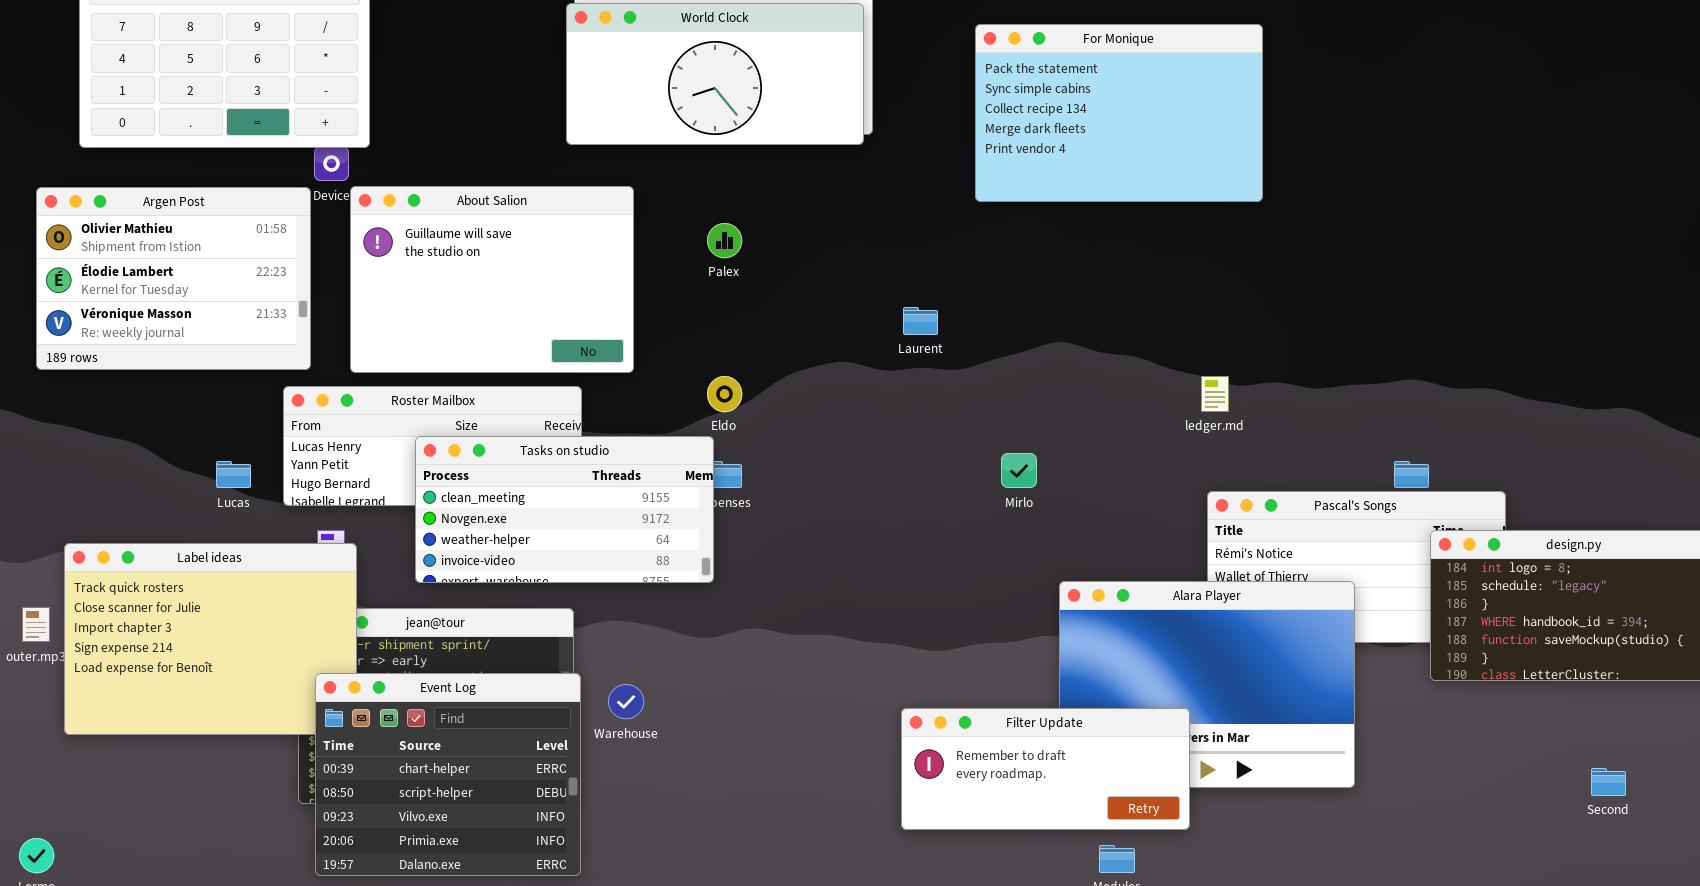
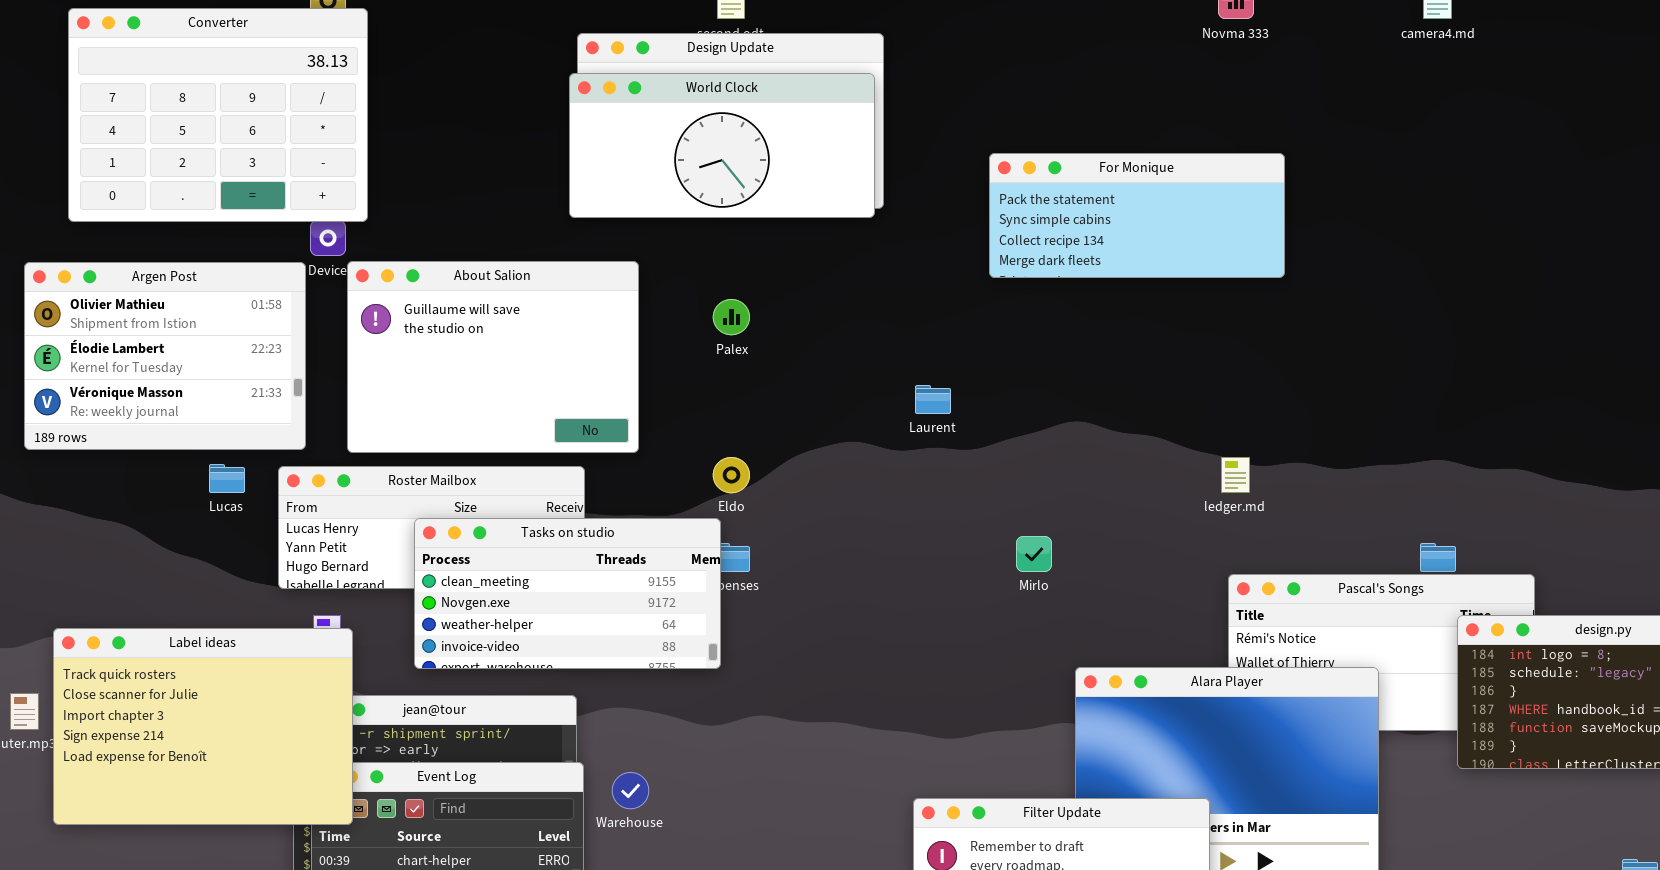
For Monique: [975,24,1263,202] -> [989,153,1285,278], resized
Lucas: [216,461,251,488] -> [209,464,245,493], moved
Label ideas: [64,543,357,735] -> [53,628,353,825], raised

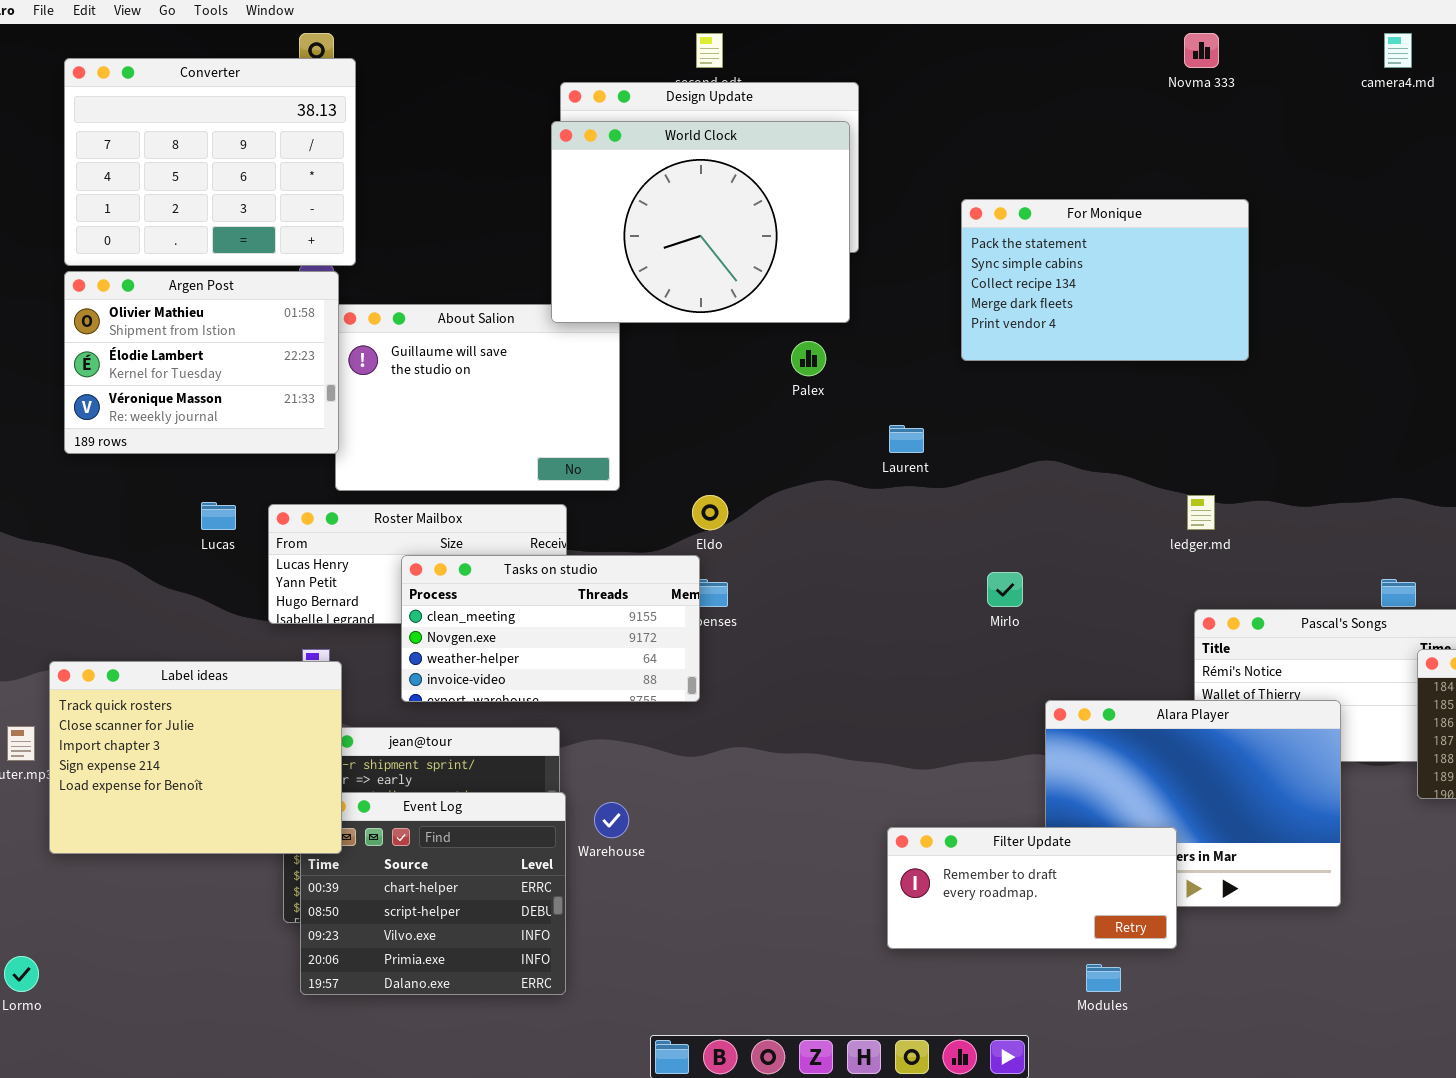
World Clock: [569,73,875,218] -> [551,121,850,323], resized
For Monique: [989,153,1285,278] -> [961,199,1249,361], resized
Argen Post: [24,262,306,450] -> [64,271,339,454], moved
Palex: [713,299,750,335] -> [791,341,826,376], moved

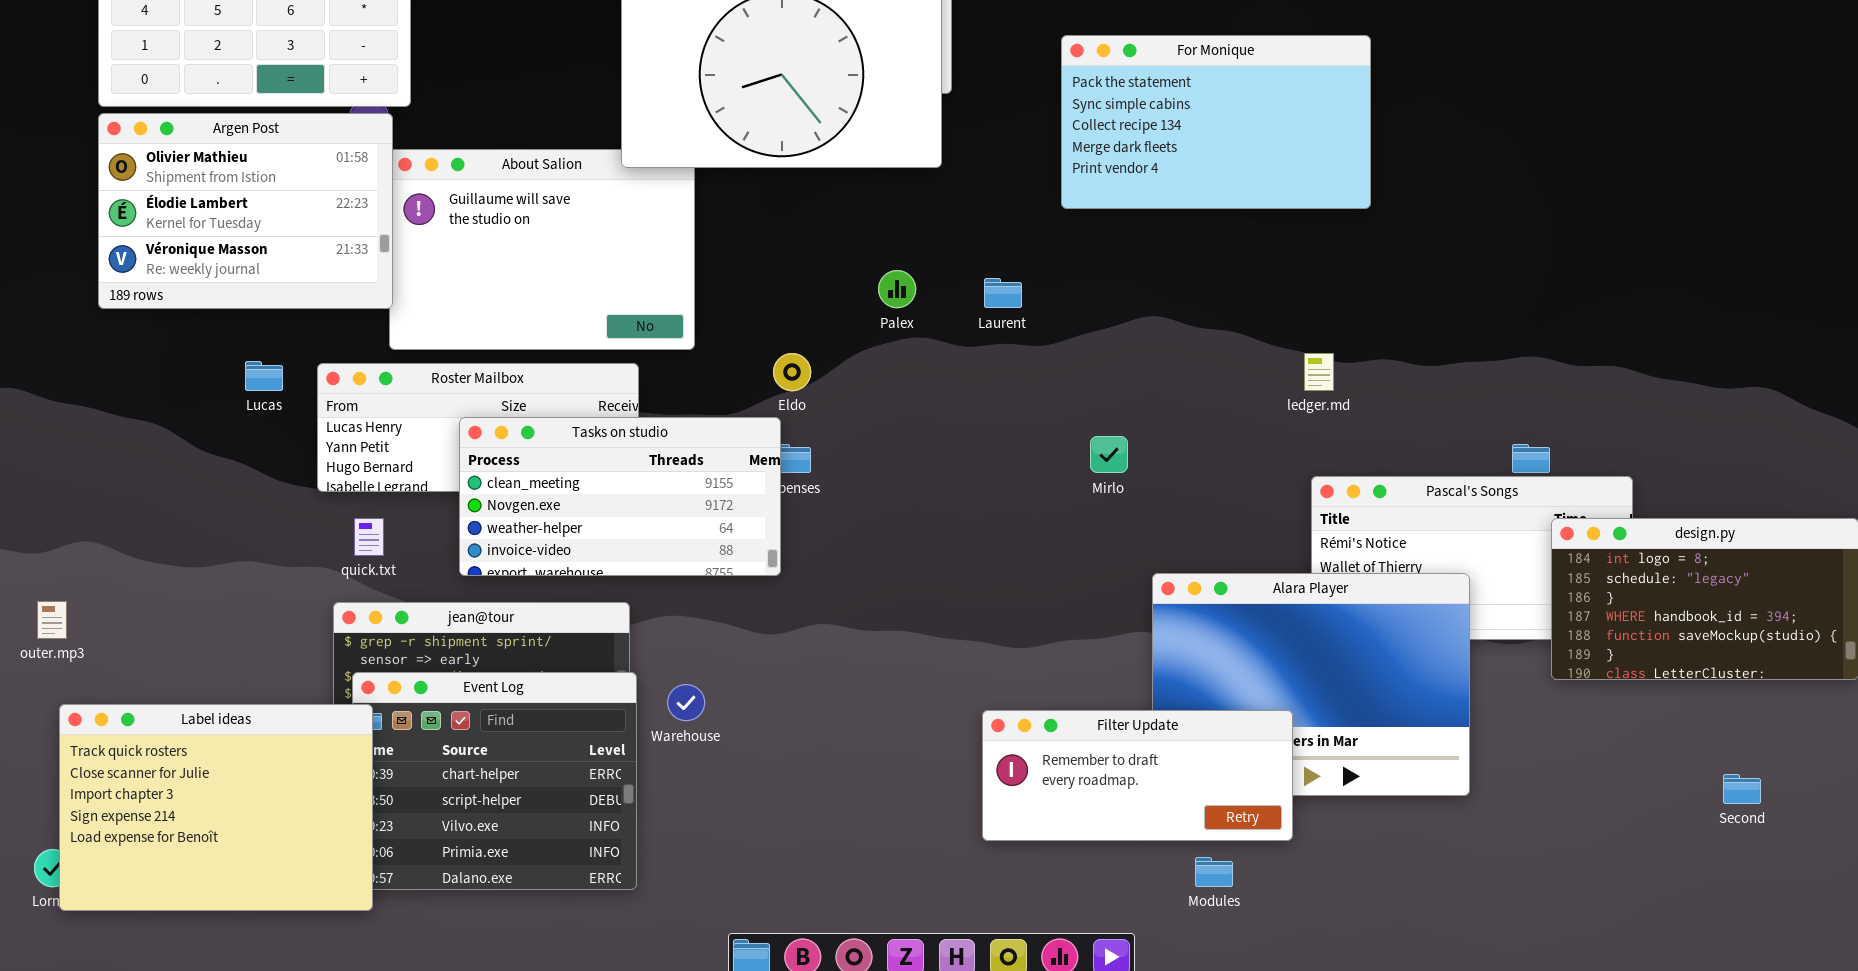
Palex: [791,341,826,376] -> [878,270,916,308], moved
Label ideas: [49,661,342,854] -> [59,704,373,911], moved

